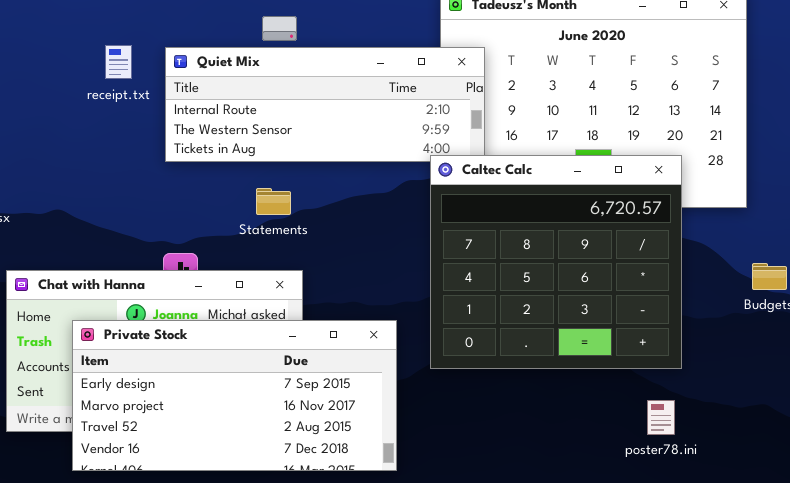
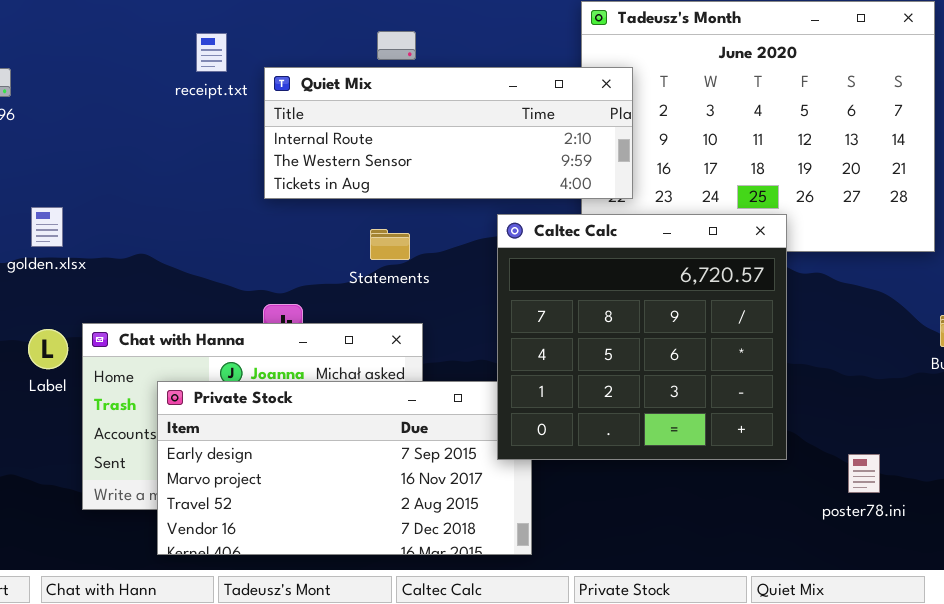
receipt.txt: [105,45,132,79] -> [196,33,227,72], moved
Caltec Calc: [430,155,682,369] -> [497,214,787,460], moved
poster78.ini: [647,400,675,435] -> [848,454,880,493], moved

